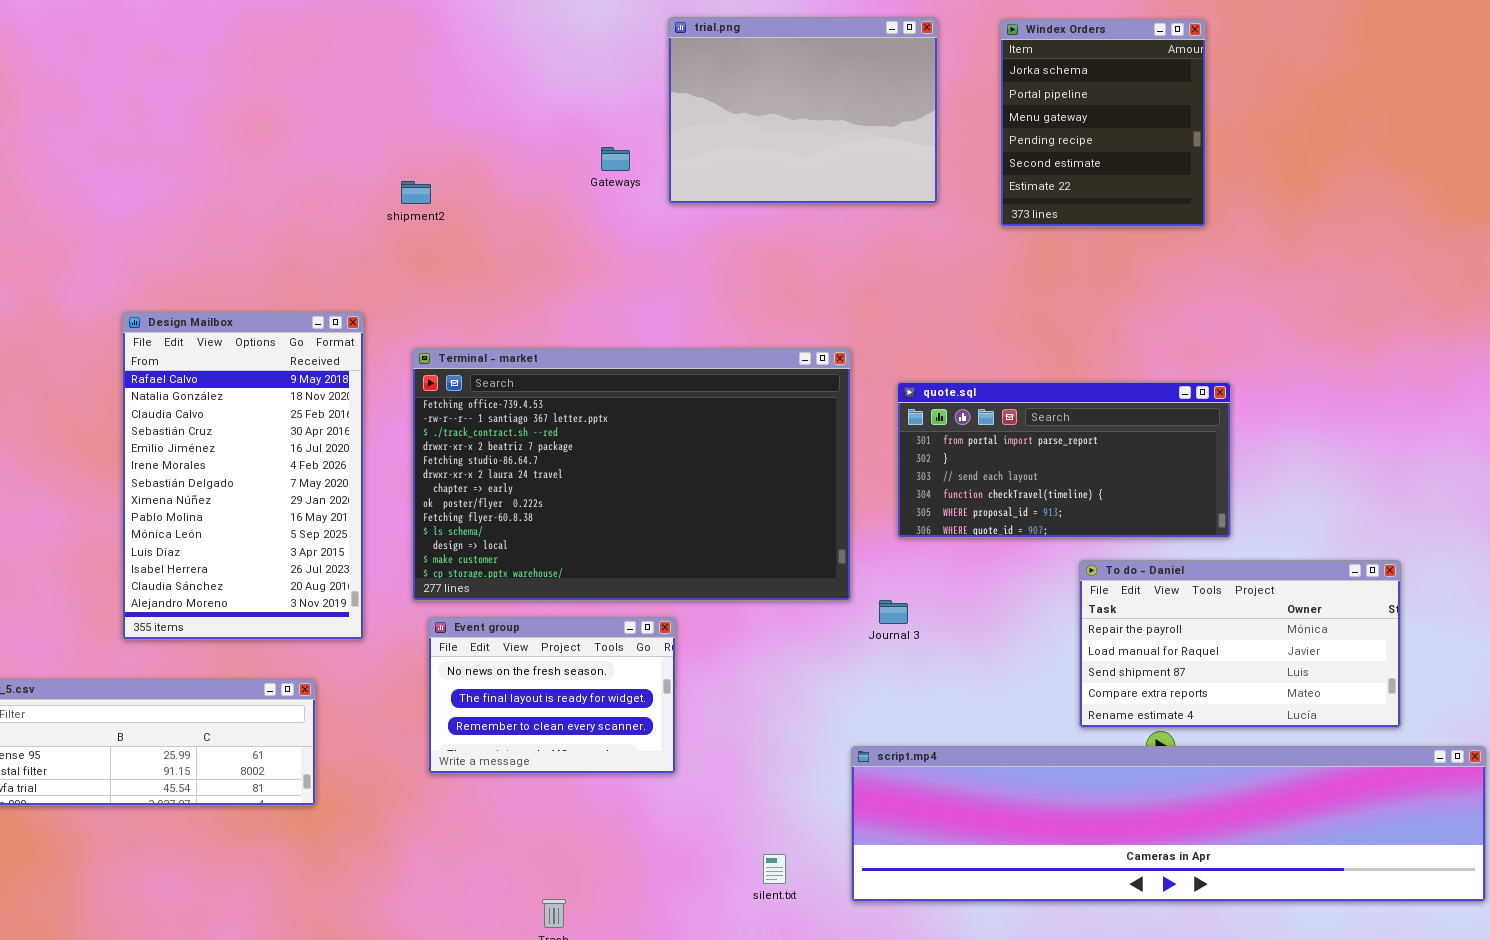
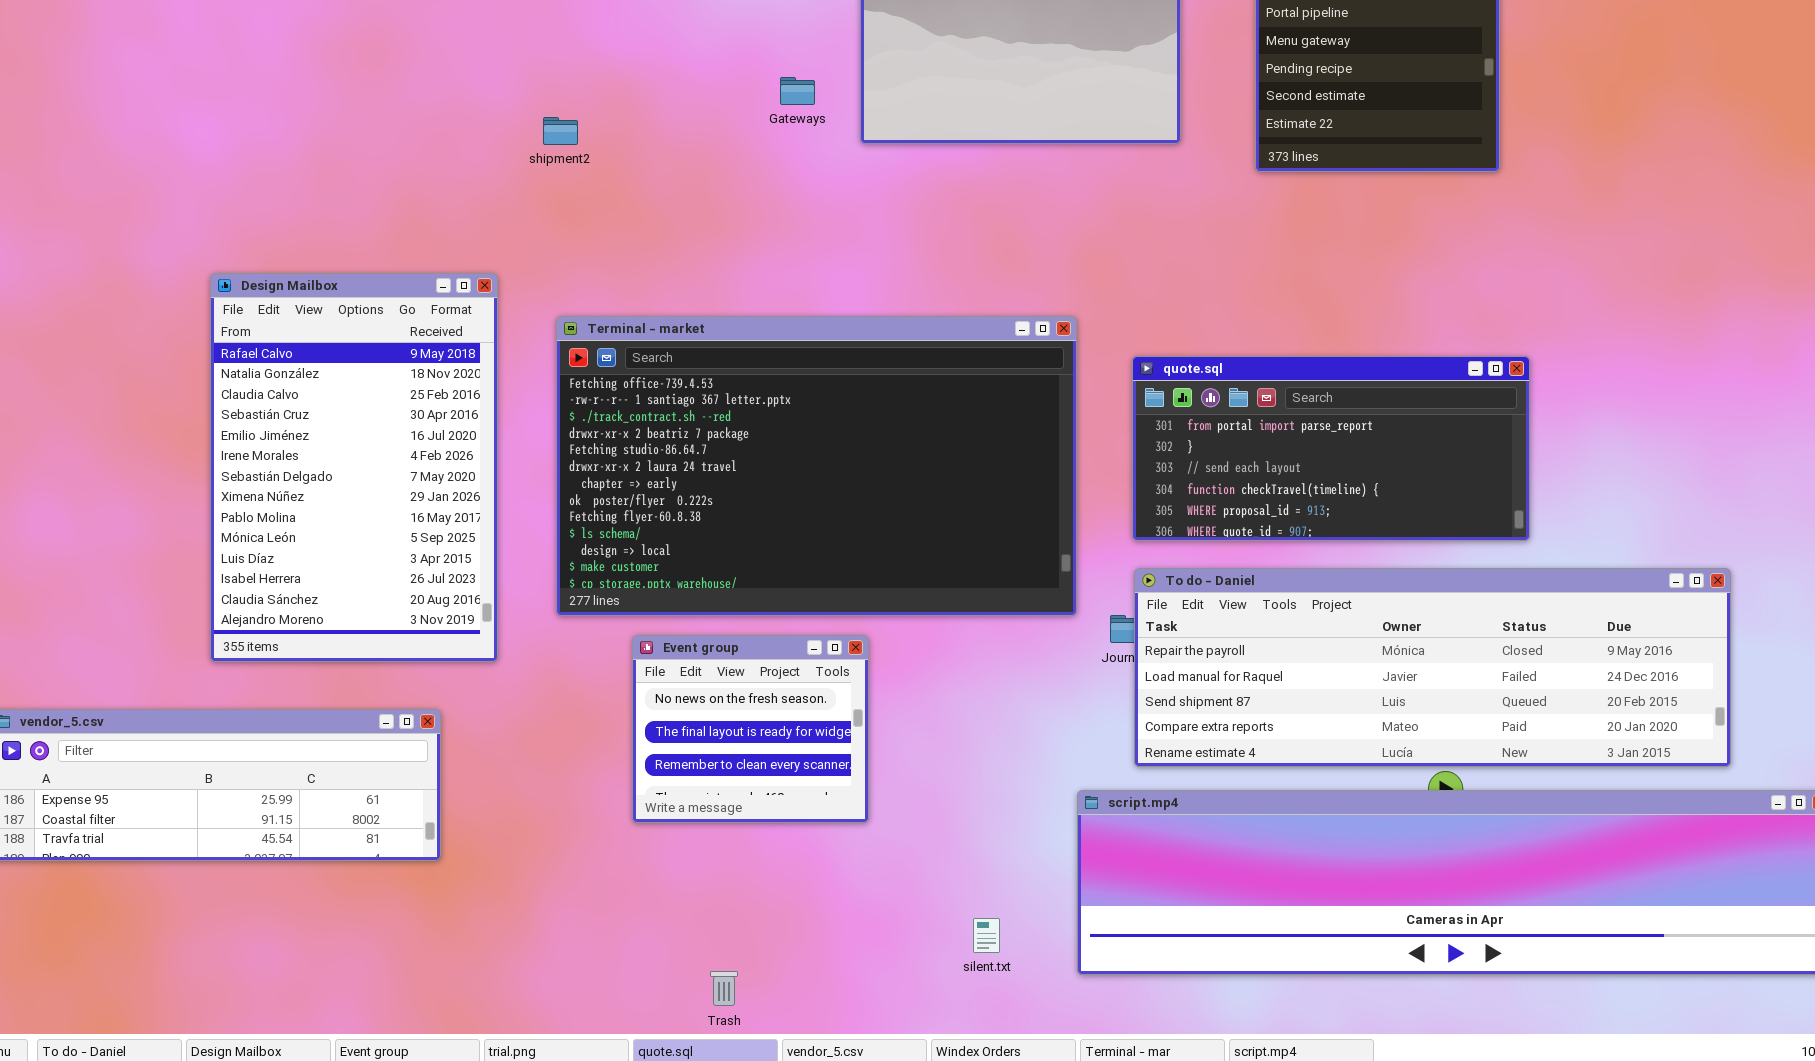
To do - Daniel: [1079,560,1401,728] -> [1134,568,1731,767], resized
Event group: [428,617,676,774] -> [632,635,869,823], resized

